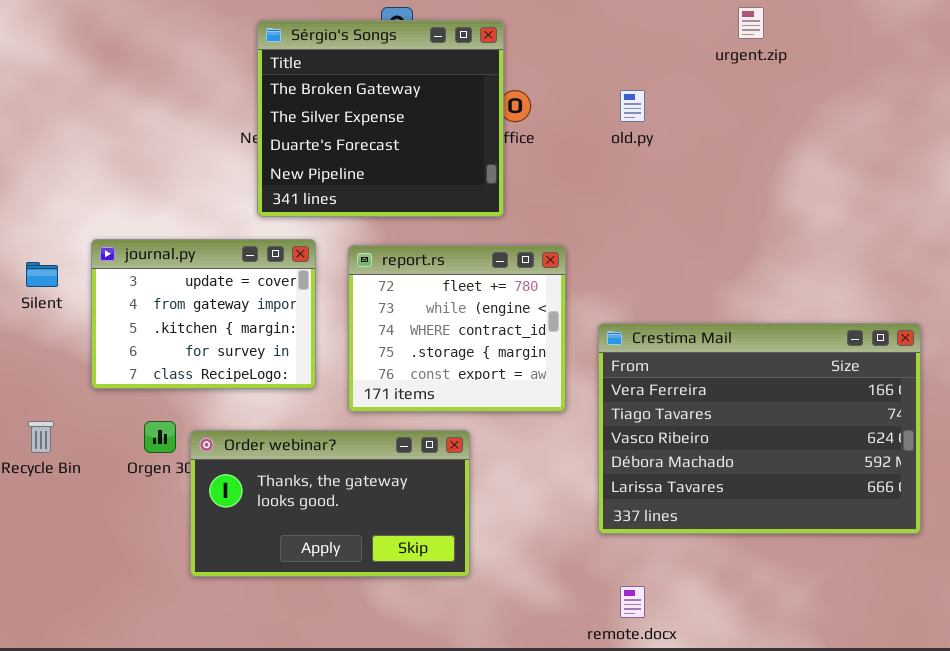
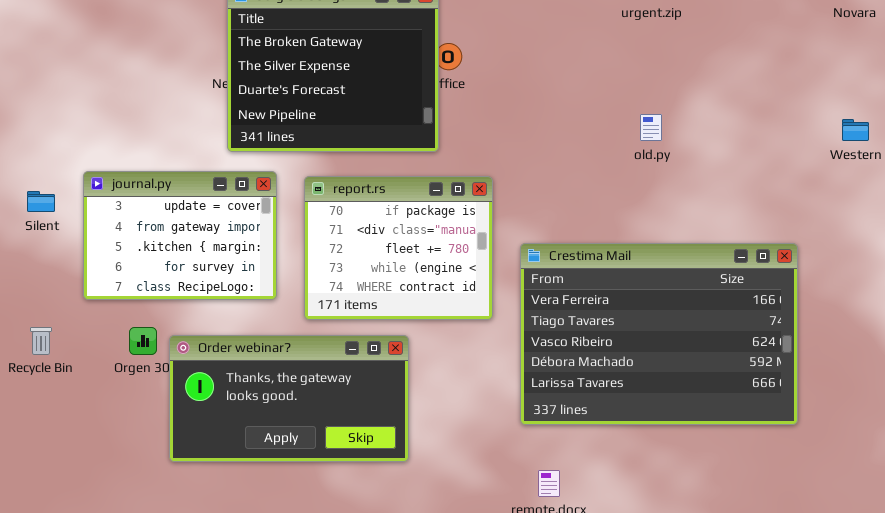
old.py: [620,90,645,122] -> [640,114,662,141], moved
report.rs: [348,245,566,412] -> [304,176,493,320], scrolled up 2 rows

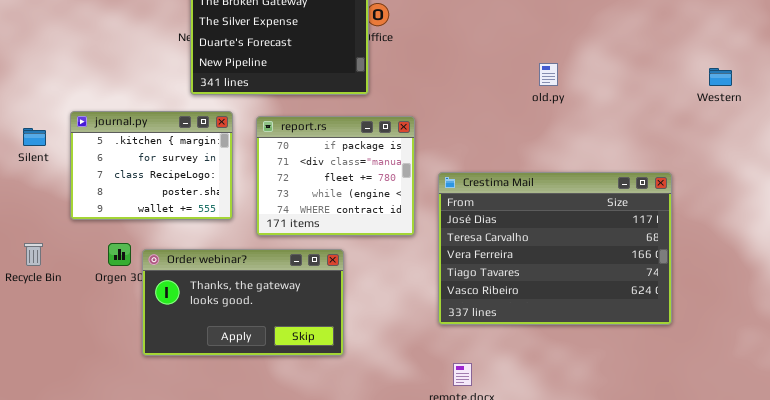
journal.py: [83,171,277,300] -> [70,111,233,220], scrolled down 2 rows
Crestima Mail: [520,243,798,425] -> [438,172,672,325], scrolled up 2 rows

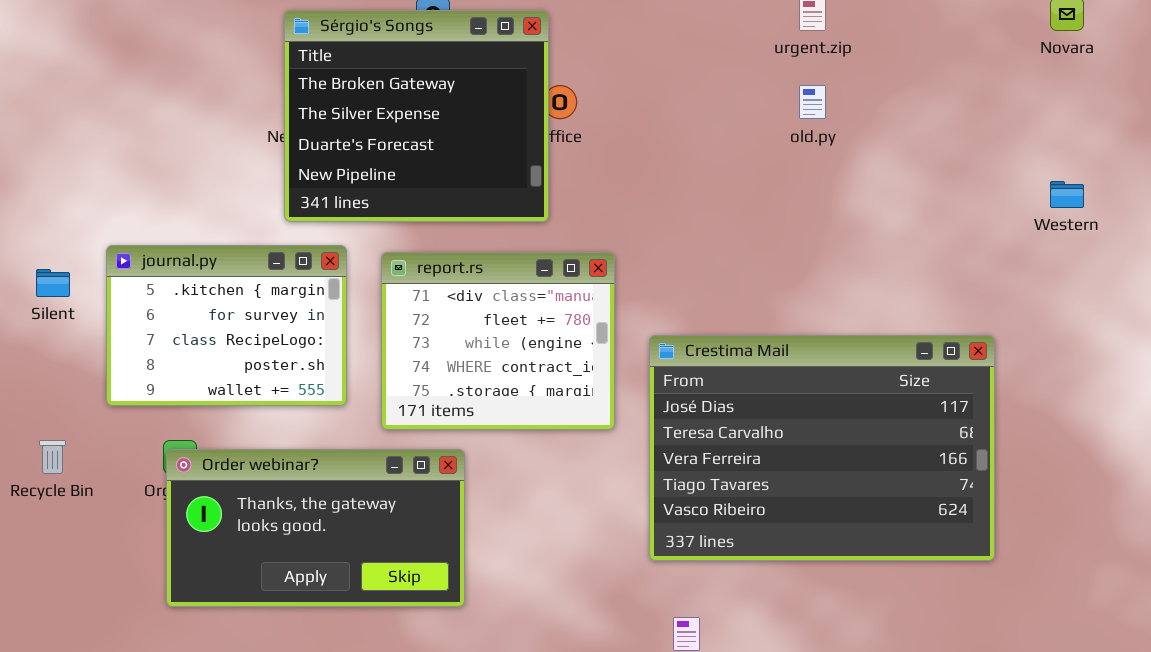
old.py: [539,63,558,86] -> [799,85,826,119], moved
report.rs: [256,116,415,236] -> [381,252,615,430], scrolled down 1 row
Order webinar?: [142,249,344,356] -> [166,449,465,607], moved

